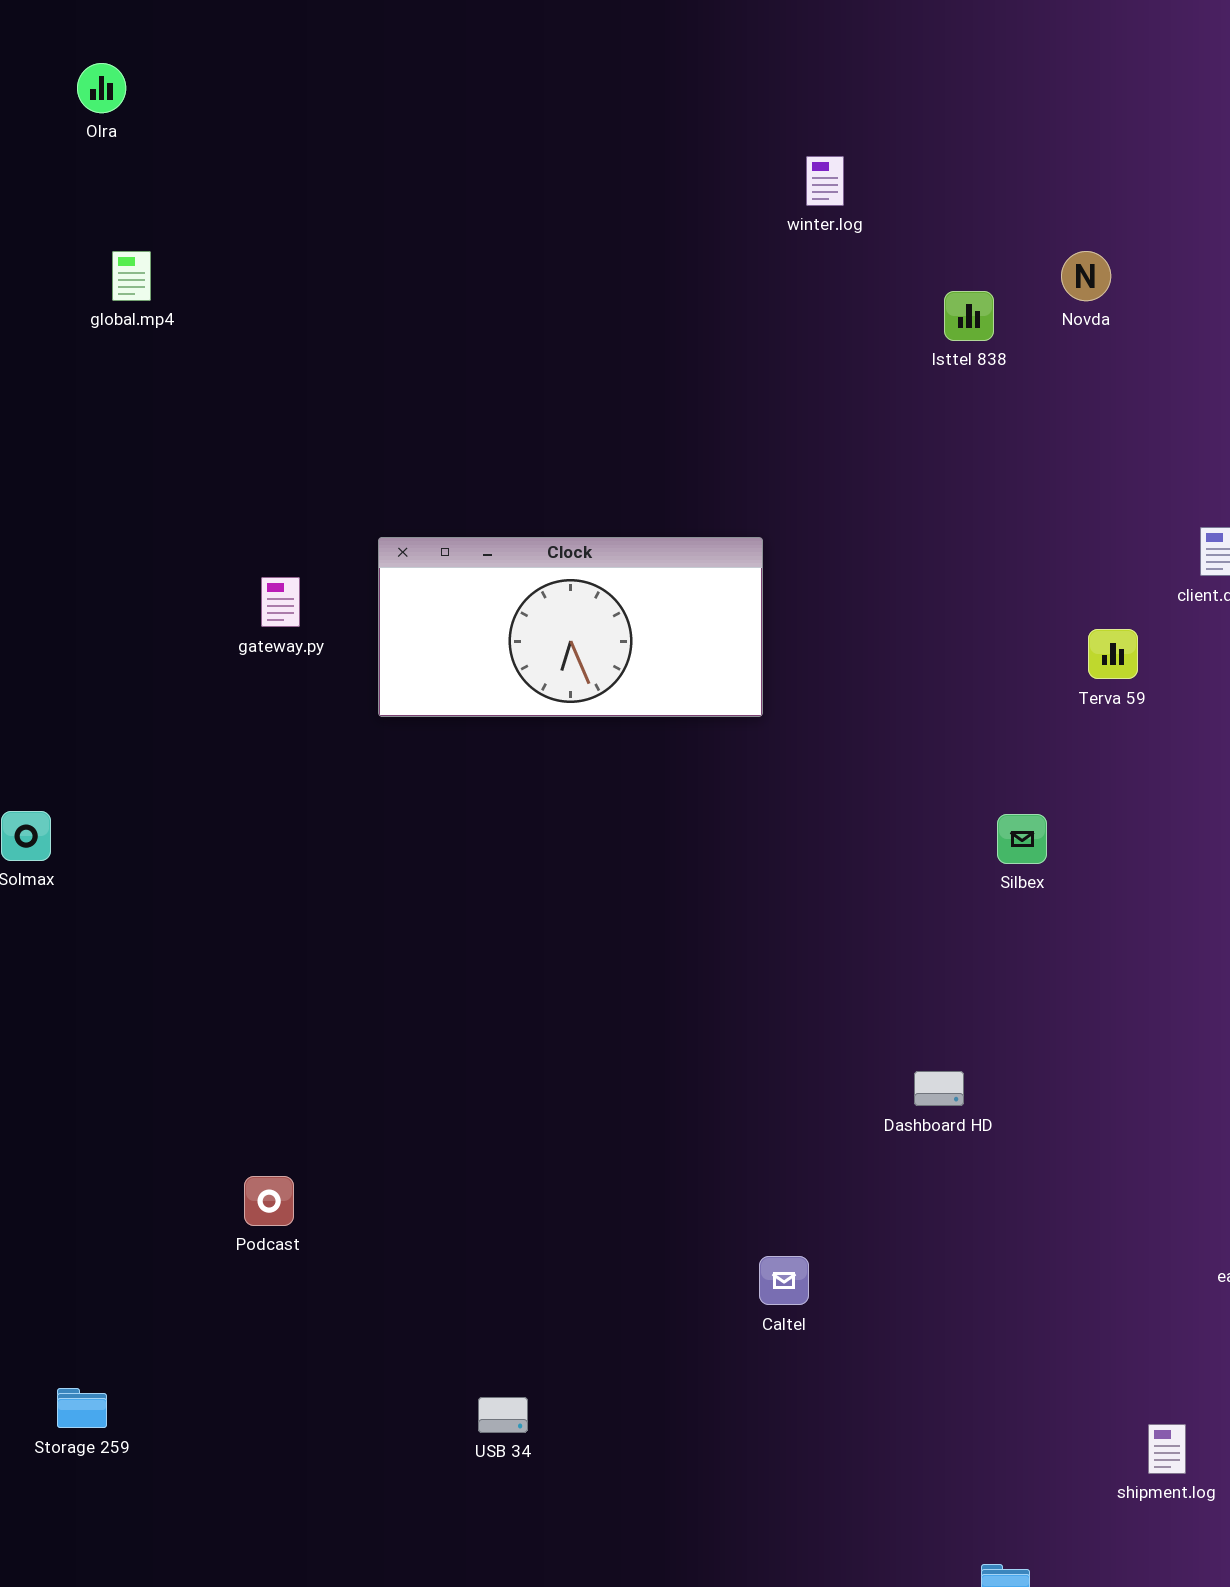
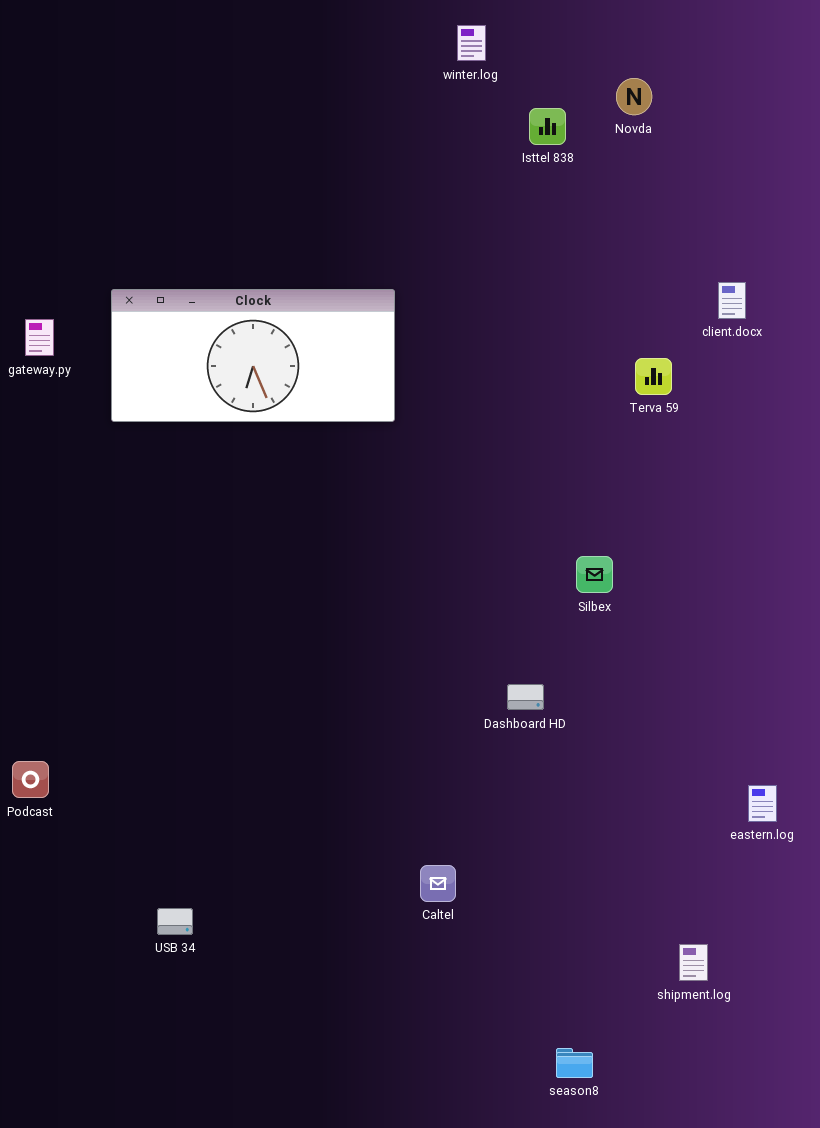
winter.log: [806,156,844,206] -> [457,25,486,61], moved
Silbex: [997,814,1047,864] -> [576,556,613,593], moved
Caltel: [759,1256,809,1305] -> [420,865,456,902], moved
USB 34: [478,1397,528,1433] -> [157,908,193,935], moved

